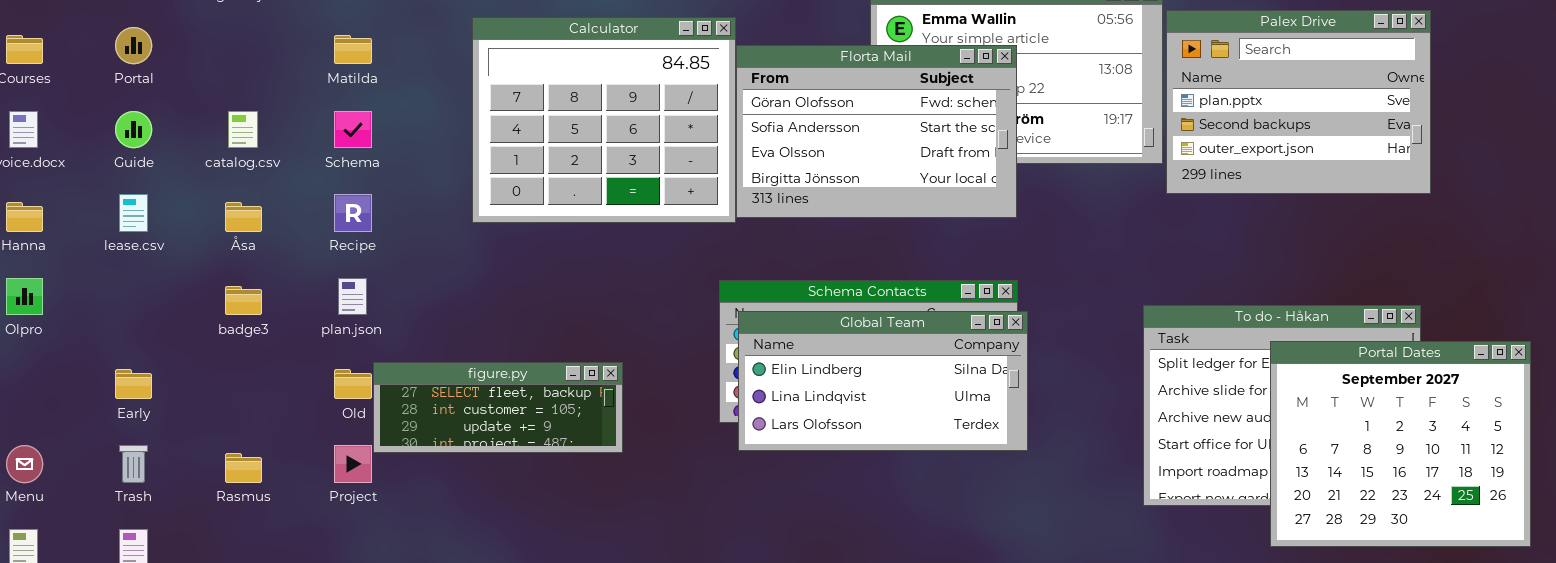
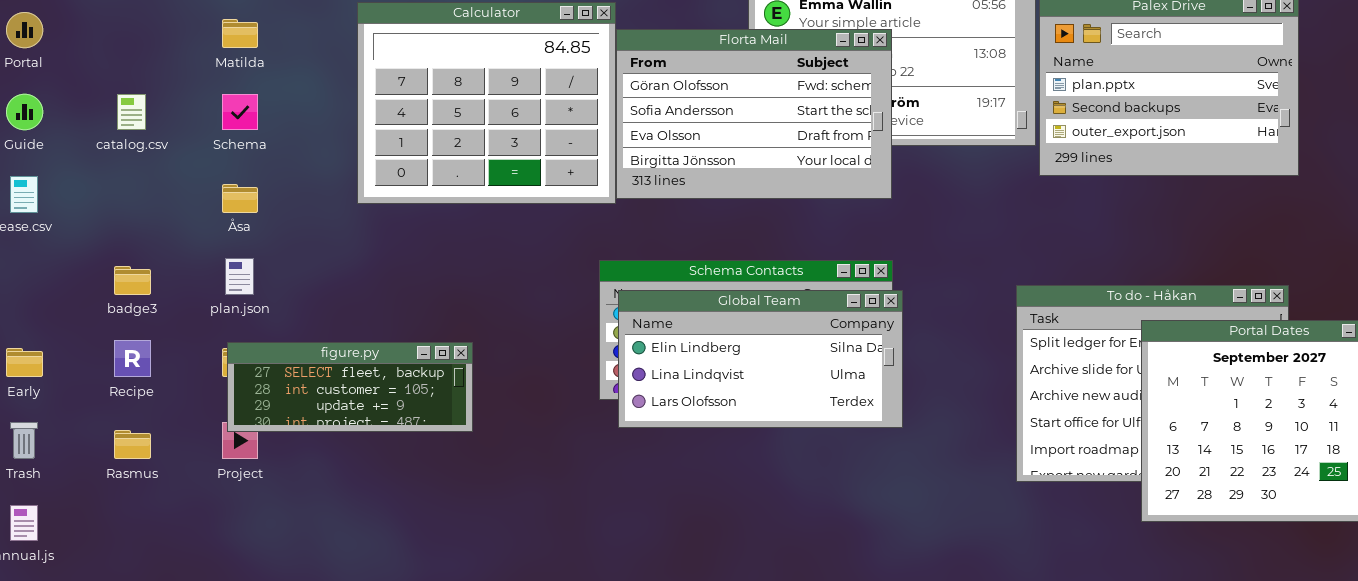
Recipe: [334,194,372,232] -> [114,340,151,377], moved
Åsa: [225,202,262,232] -> [222,184,258,213], moved
figure.py: [373,362,623,453] -> [227,342,473,432], moved

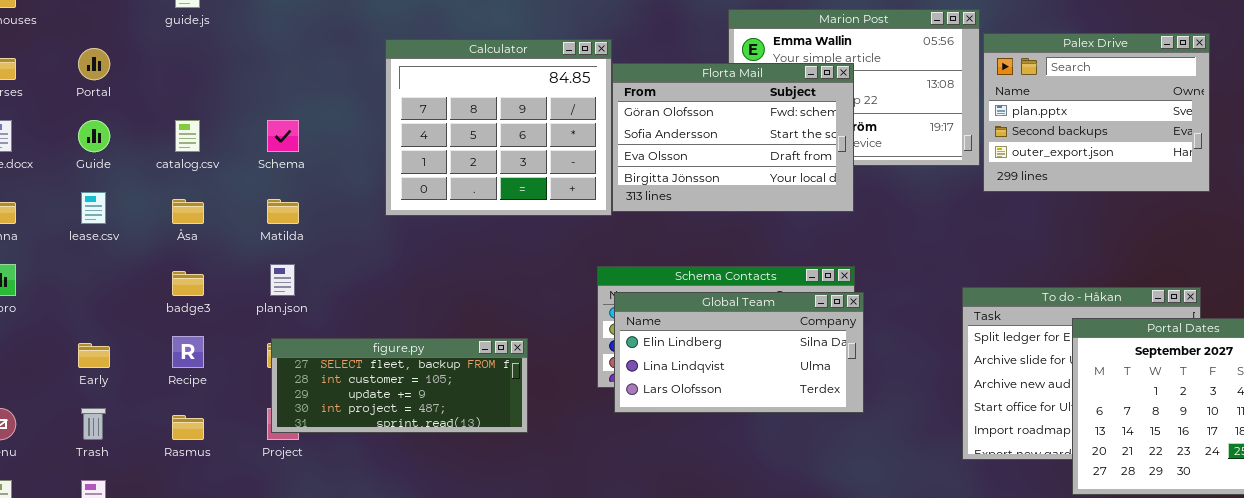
Matilda: [222,19,258,48] -> [267,199,299,224], moved
Åsa: [222,184,258,213] -> [172,199,204,224], moved
figure.py: [227,342,473,432] -> [271,338,528,433], resized

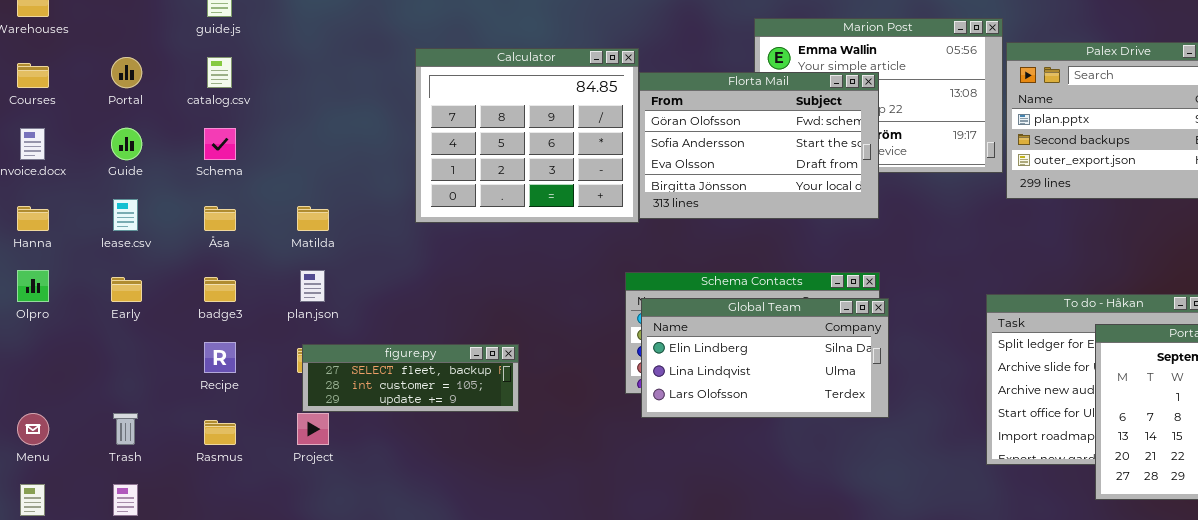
catalog.csv: [175,120,200,152] -> [207,57,232,88], moved
Schema: [267,120,299,152] -> [204,128,236,160], moved
figure.py: [271,338,528,433] -> [302,344,519,412], resized
Early: [78,343,110,368] -> [111,277,142,302], moved

